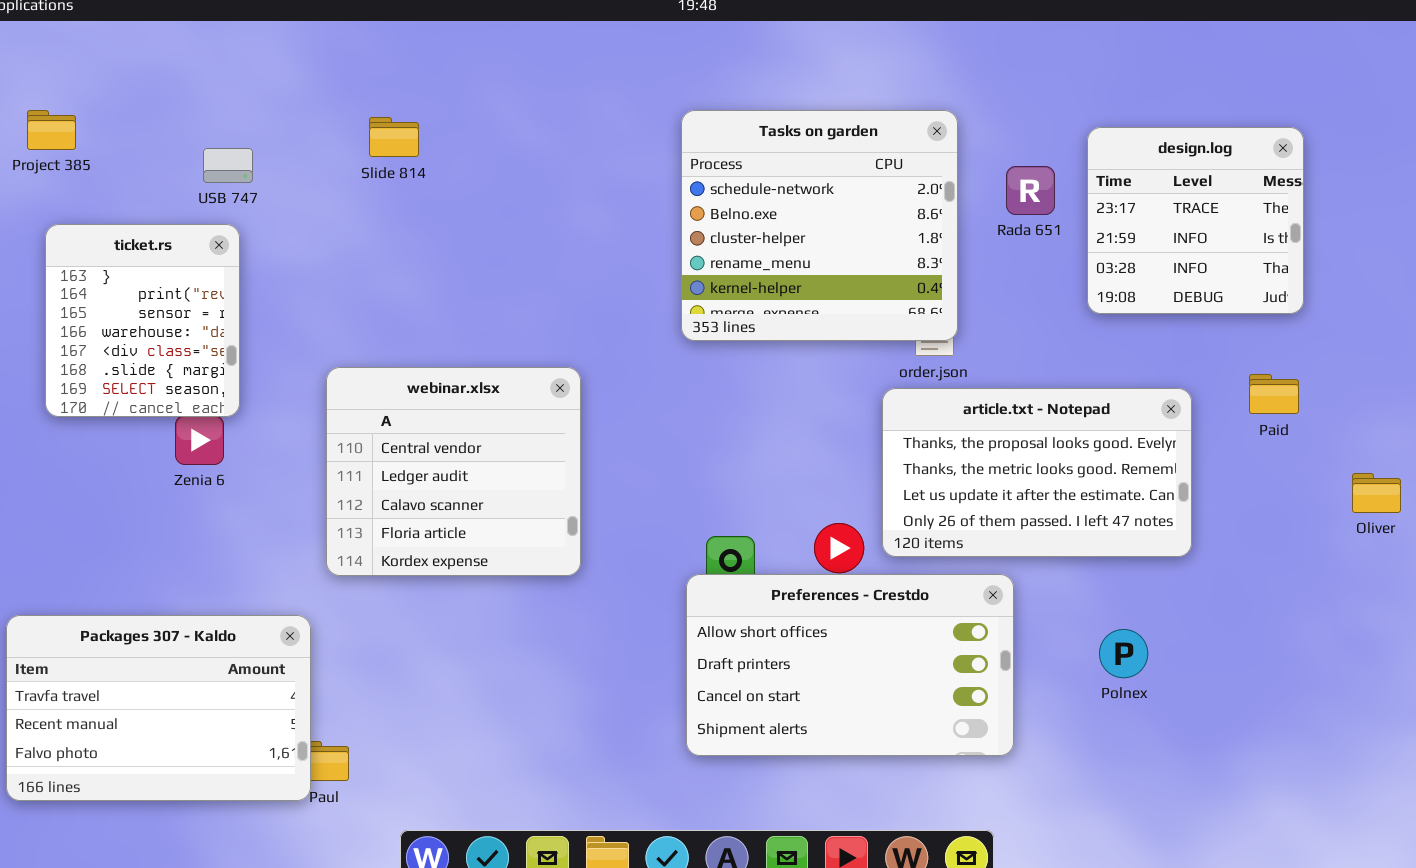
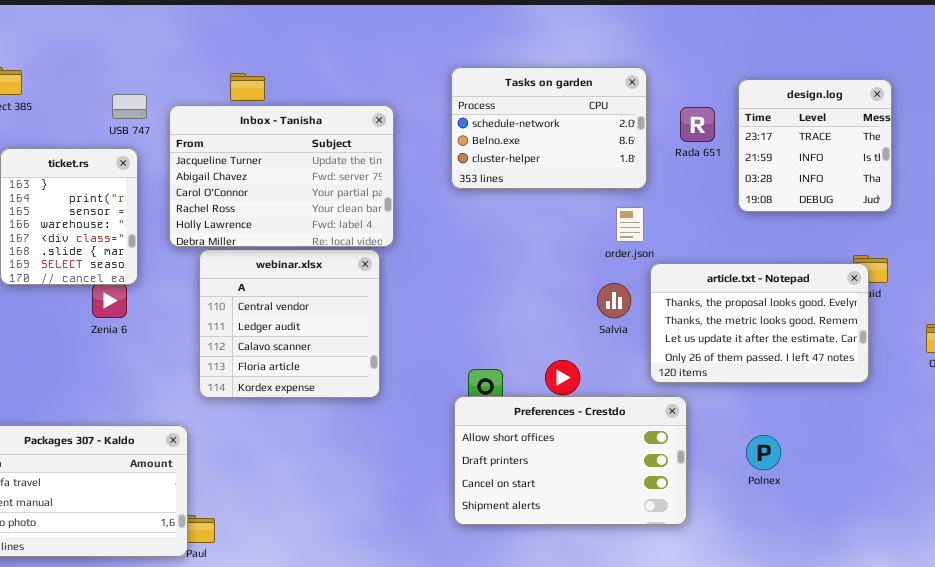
Tasks on garden: [681,110,958,341] -> [451,67,647,189], resized
Inbox - Tanisha: none -> [169,105,394,247], opened
article.txt - Notepad: [882,388,1192,557] -> [650,263,869,383], moved

